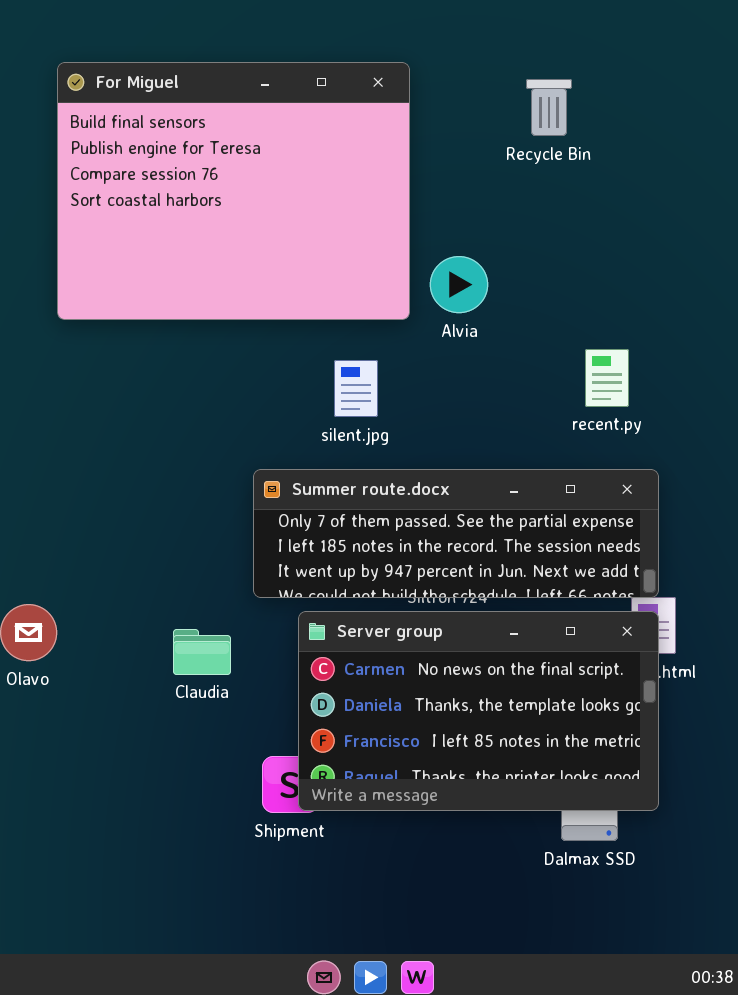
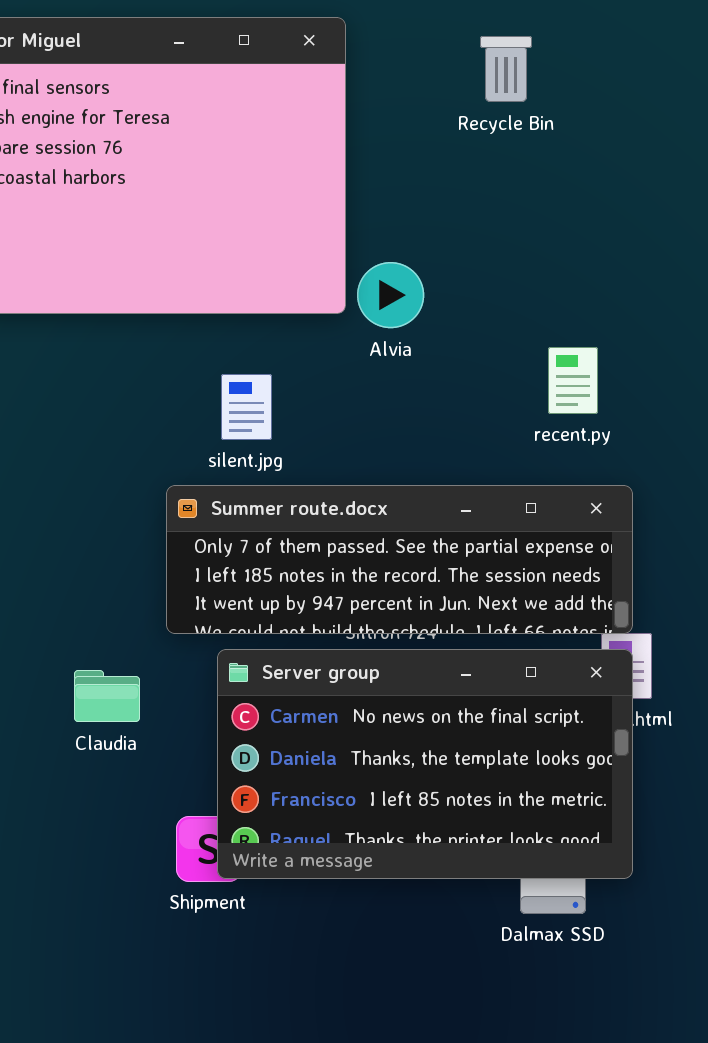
Alvia: [430,256,488,313] -> [357,262,424,328], moved
silent.jpg: [334,360,378,417] -> [221,374,272,440], moved

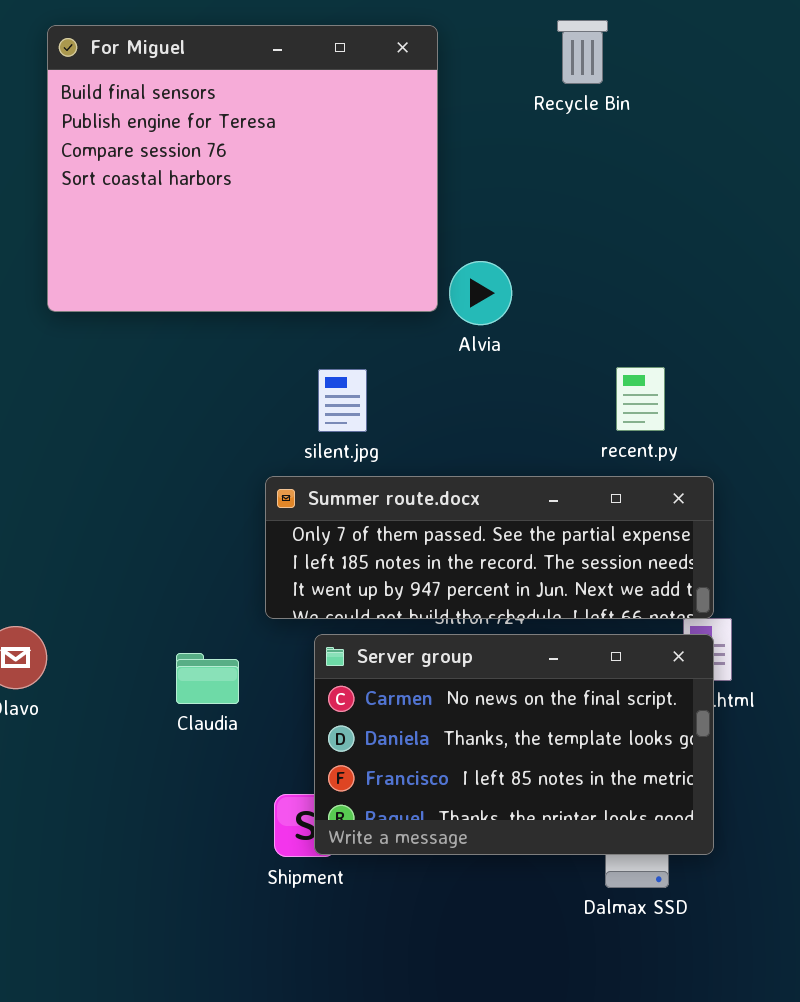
Recycle Bin: [480,36,532,102] -> [557,20,608,84], moved
recent.py: [548,347,598,414] -> [616,367,665,431], moved

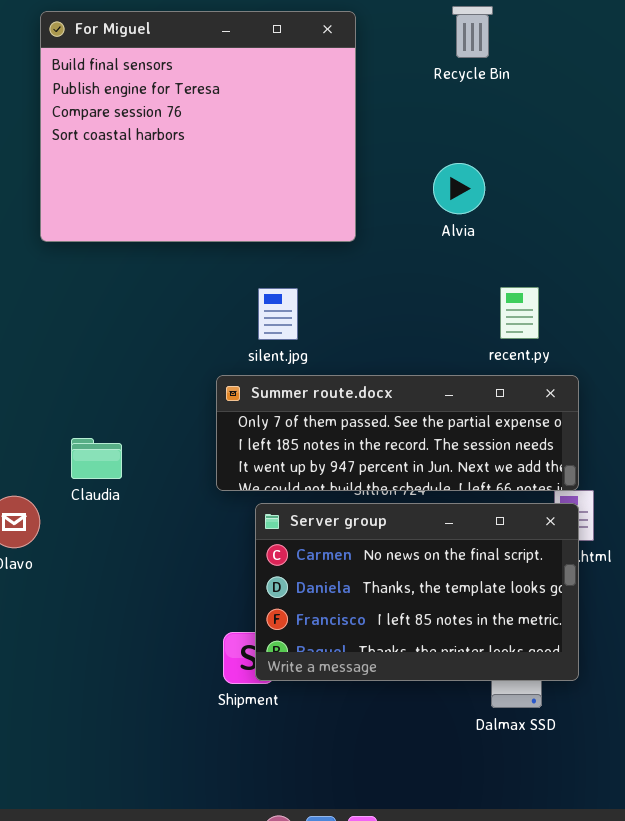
Alvia: [449,261,512,325] -> [433,163,485,214], moved
Claudia: [176,653,239,704] -> [71,438,122,479], moved

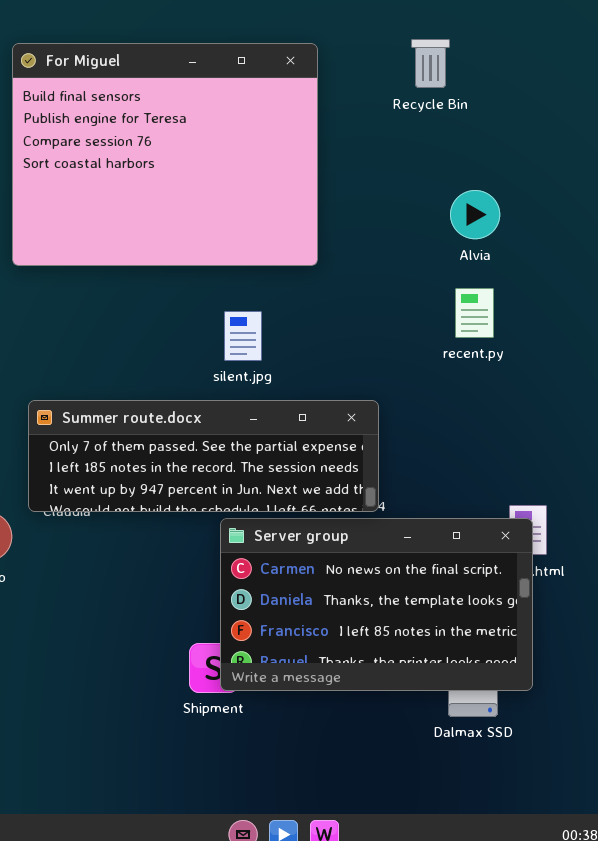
Alvia: [433,163,485,214] -> [450,190,500,239], moved
recent.py: [500,287,539,339] -> [455,288,494,338], moved
Summer route.docx: [216,375,579,491] -> [28,400,379,512], moved

